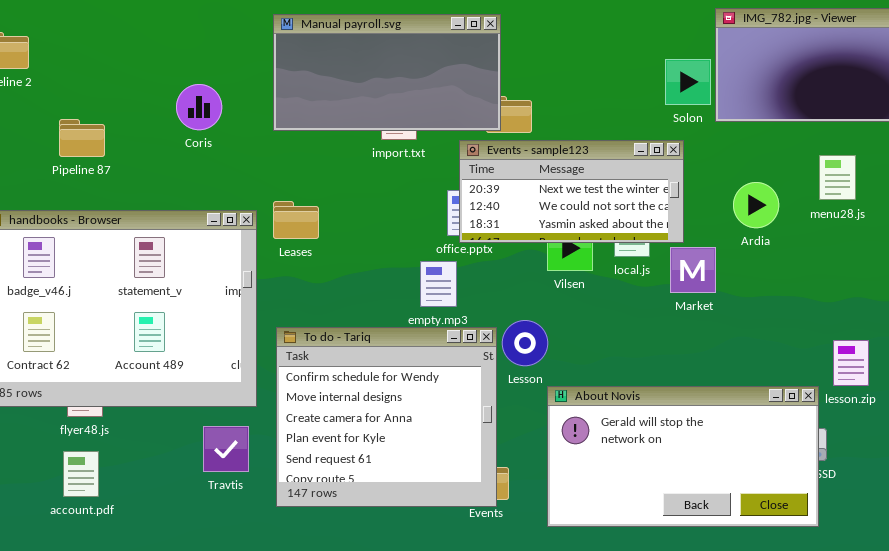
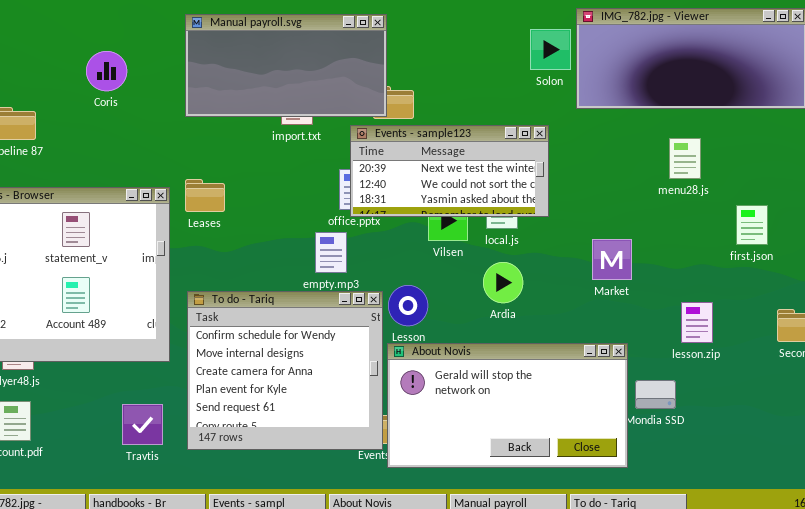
Solon: [665,59,711,105] -> [530,29,571,70], moved
Coris: [176,84,222,130] -> [86,51,127,91], moved
Ardia: [733,182,779,228] -> [483,262,523,303], moved
Market: [670,247,716,293] -> [592,239,632,280], moved
About Novis: [547,386,819,527] -> [387,343,628,468], moved
Travtis: [203,426,249,472] -> [122,404,163,445], moved

